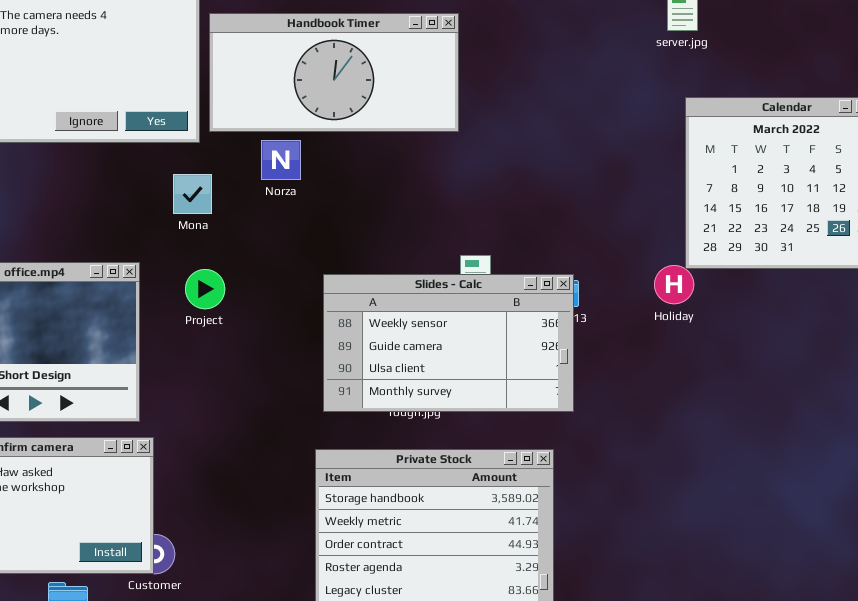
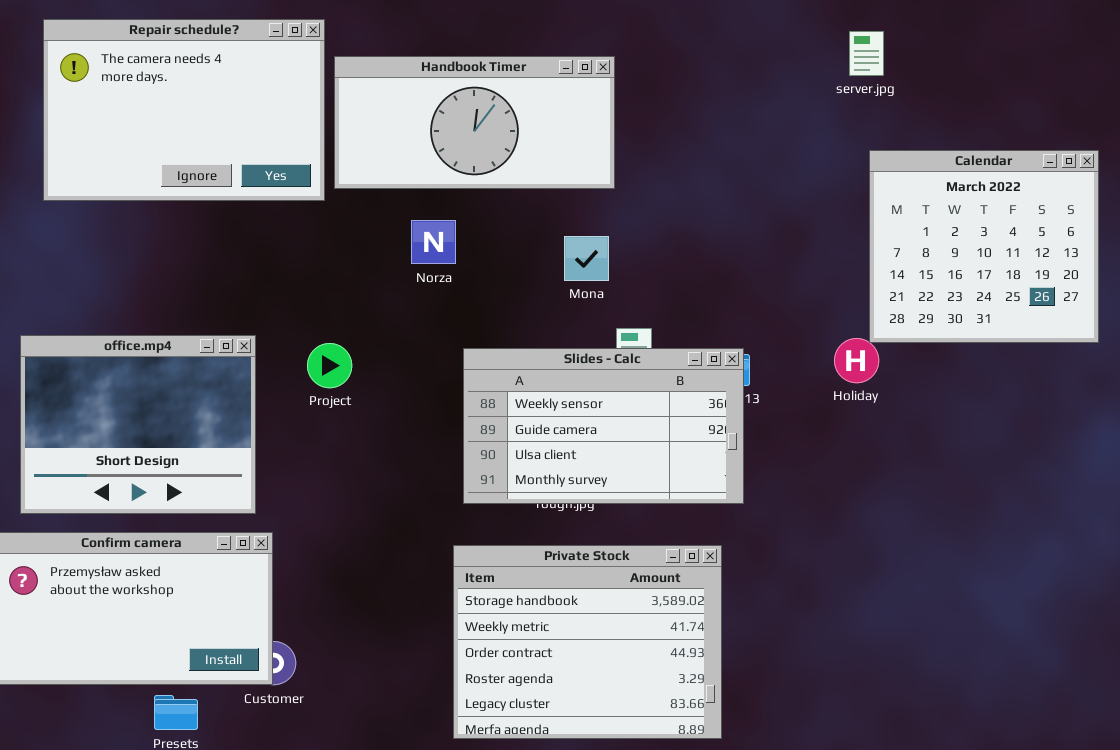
Norza: [261,140,301,180] -> [411,220,456,264], moved
Mona: [173,174,212,214] -> [564,236,609,281], moved

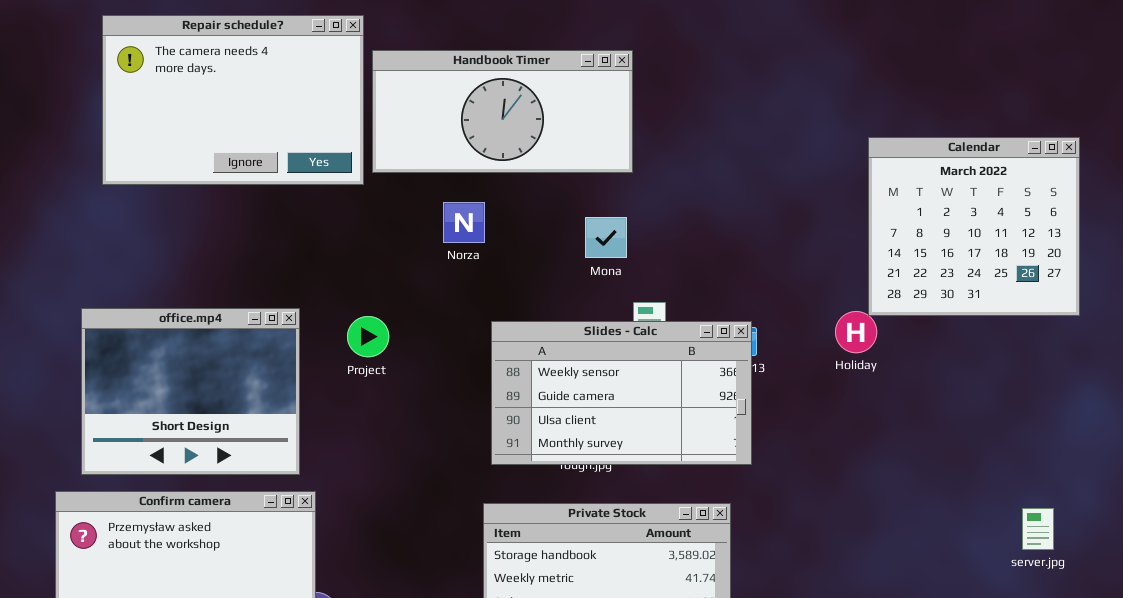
server.jpg: [849,31,884,76] -> [1022,508,1054,550], moved

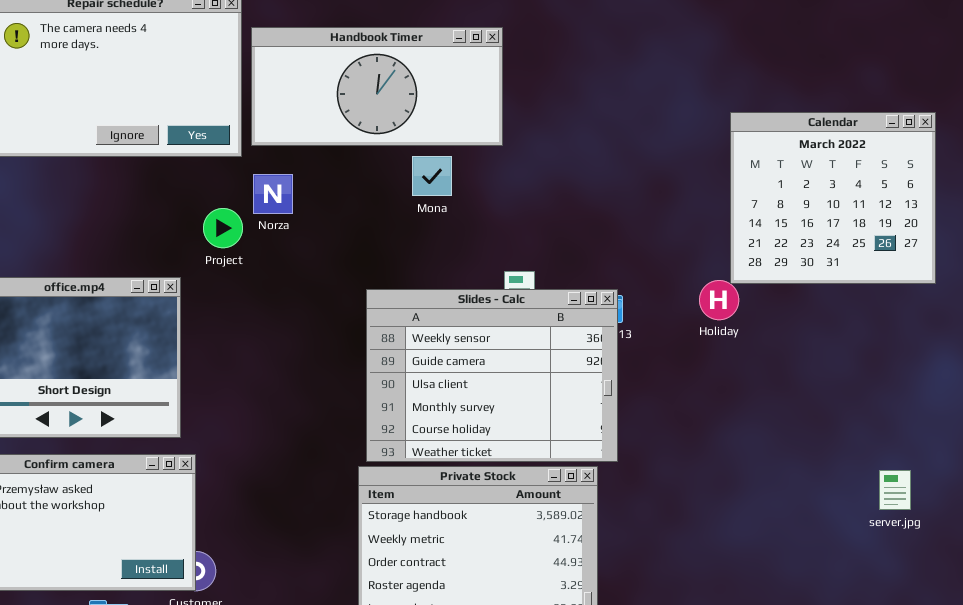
Norza: [443,202,485,243] -> [253,174,293,214], moved
Mona: [585,217,627,258] -> [412,156,452,196], moved
Project: [347,316,389,357] -> [203,208,243,248], moved
Slides - Calc: [491,321,752,465] -> [366,289,618,462], resized

